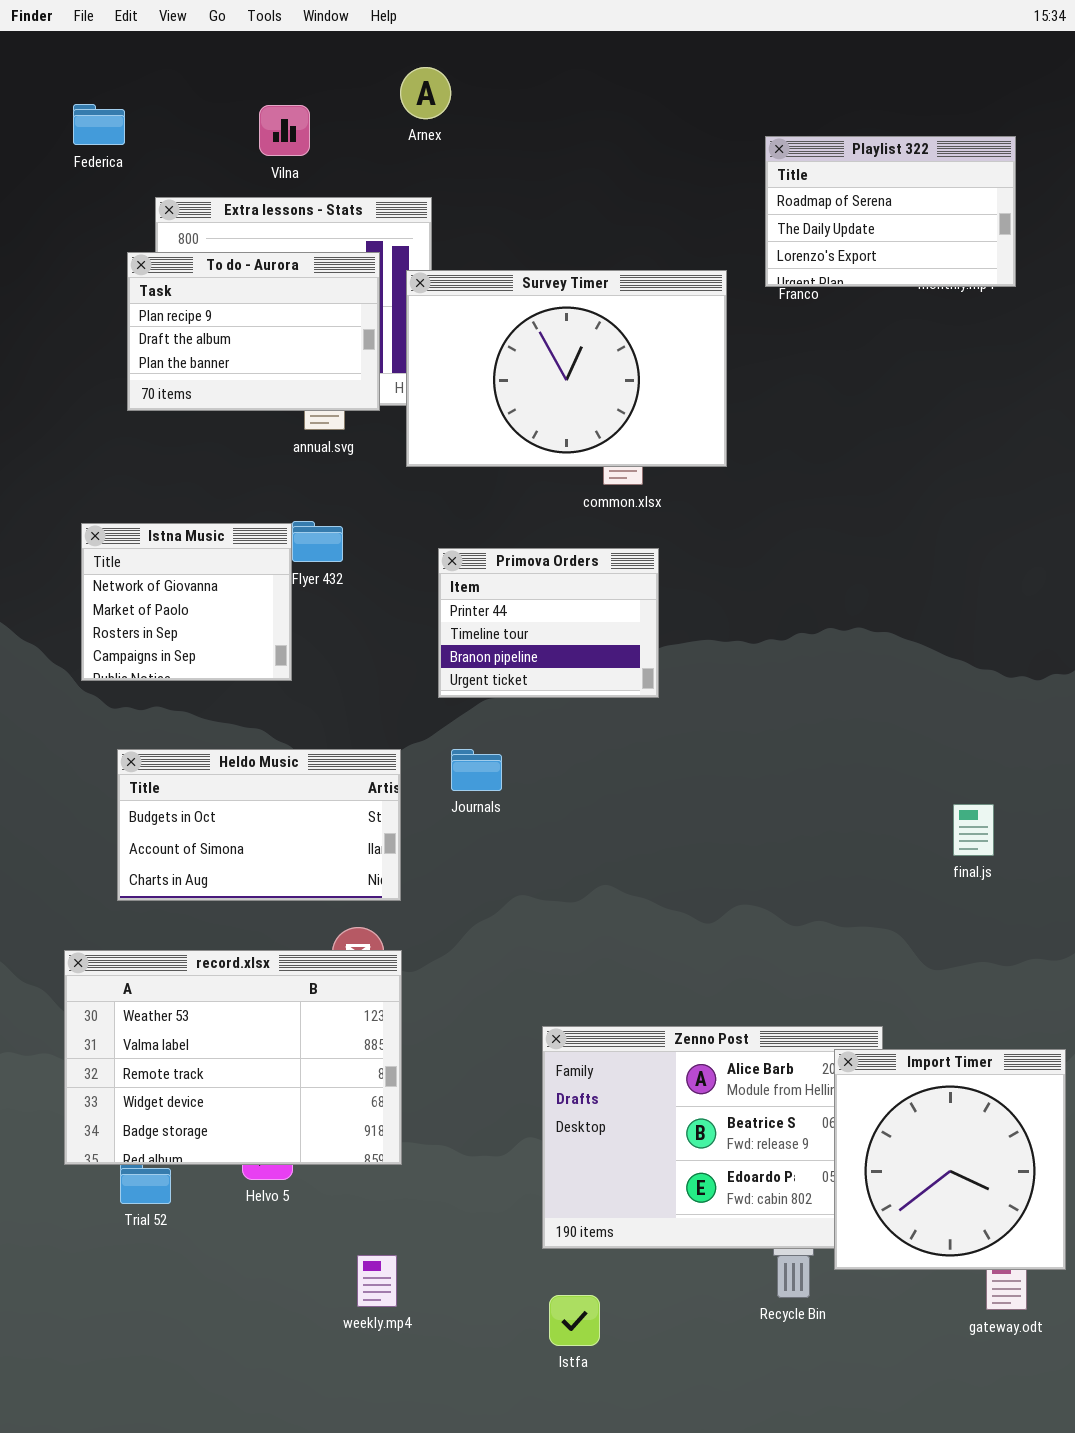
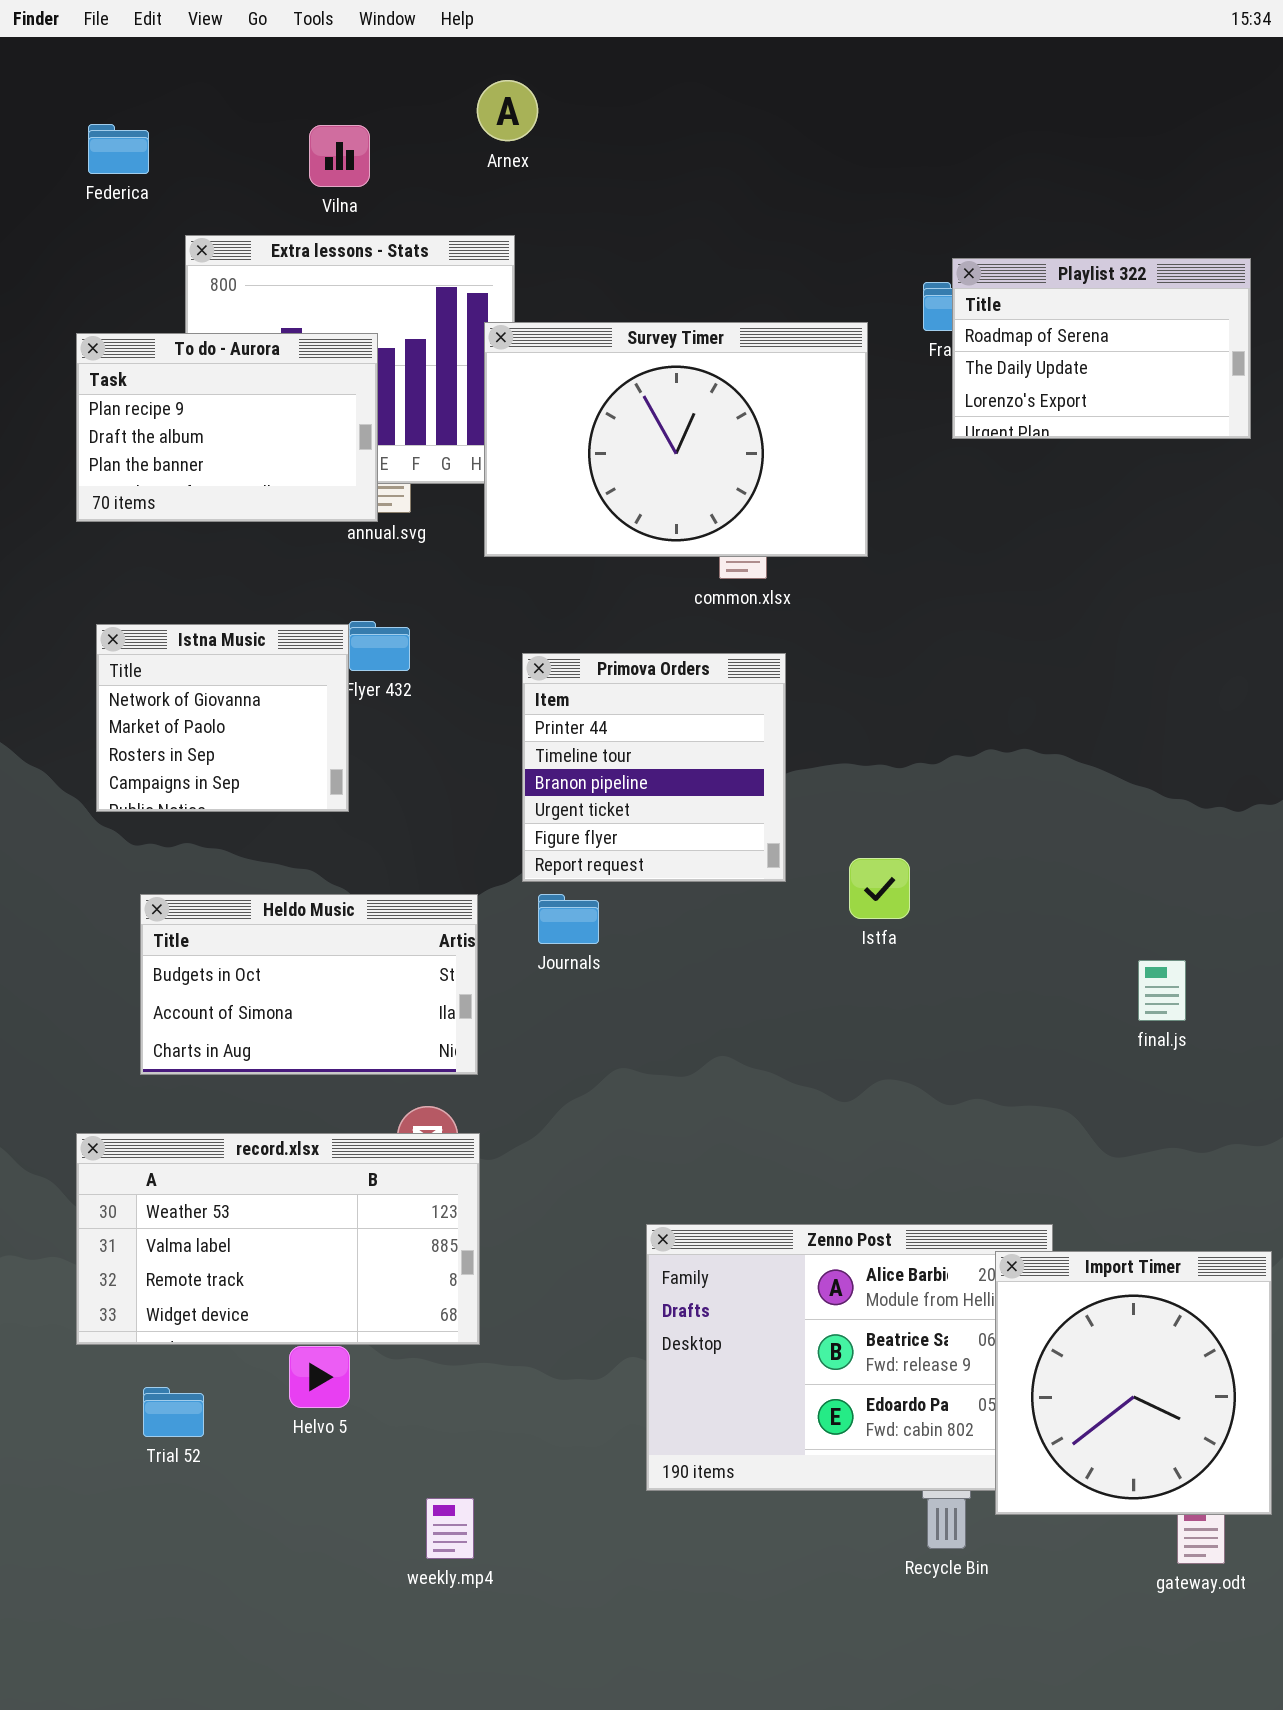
Playlist 322: [765,136,1016,287] -> [952,258,1251,439], moved
To do - Aurora: [127,252,380,411] -> [76,333,378,522], moved
Primova Orders: [438,548,659,698] -> [522,653,786,882], resized
record.xlsx: [64,950,402,1165] -> [76,1133,480,1345], resized
Istfa: [549,1295,600,1346] -> [849,858,910,919], moved

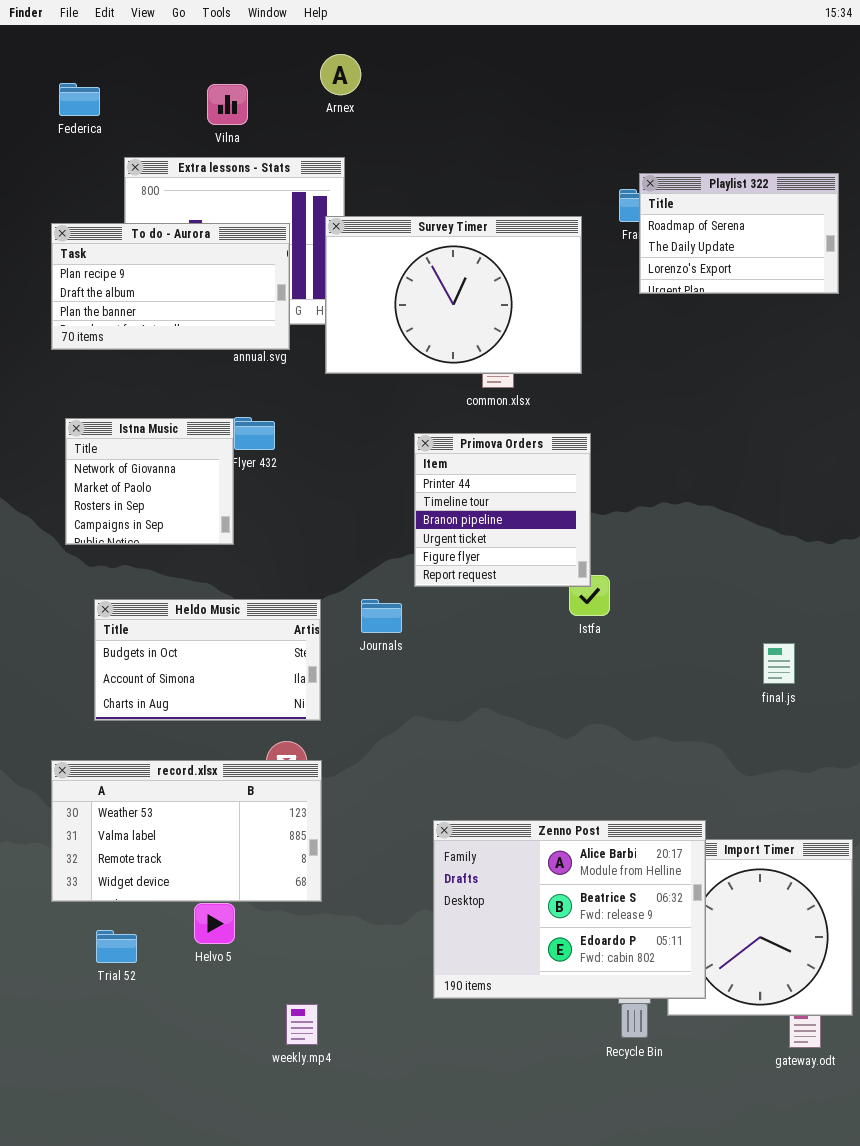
To do - Aurora: [76,333,378,522] -> [51,223,290,350], resized
Primova Orders: [522,653,786,882] -> [414,433,591,587], moved
Zenno Post: [646,1224,1053,1491] -> [433,820,706,999], raised

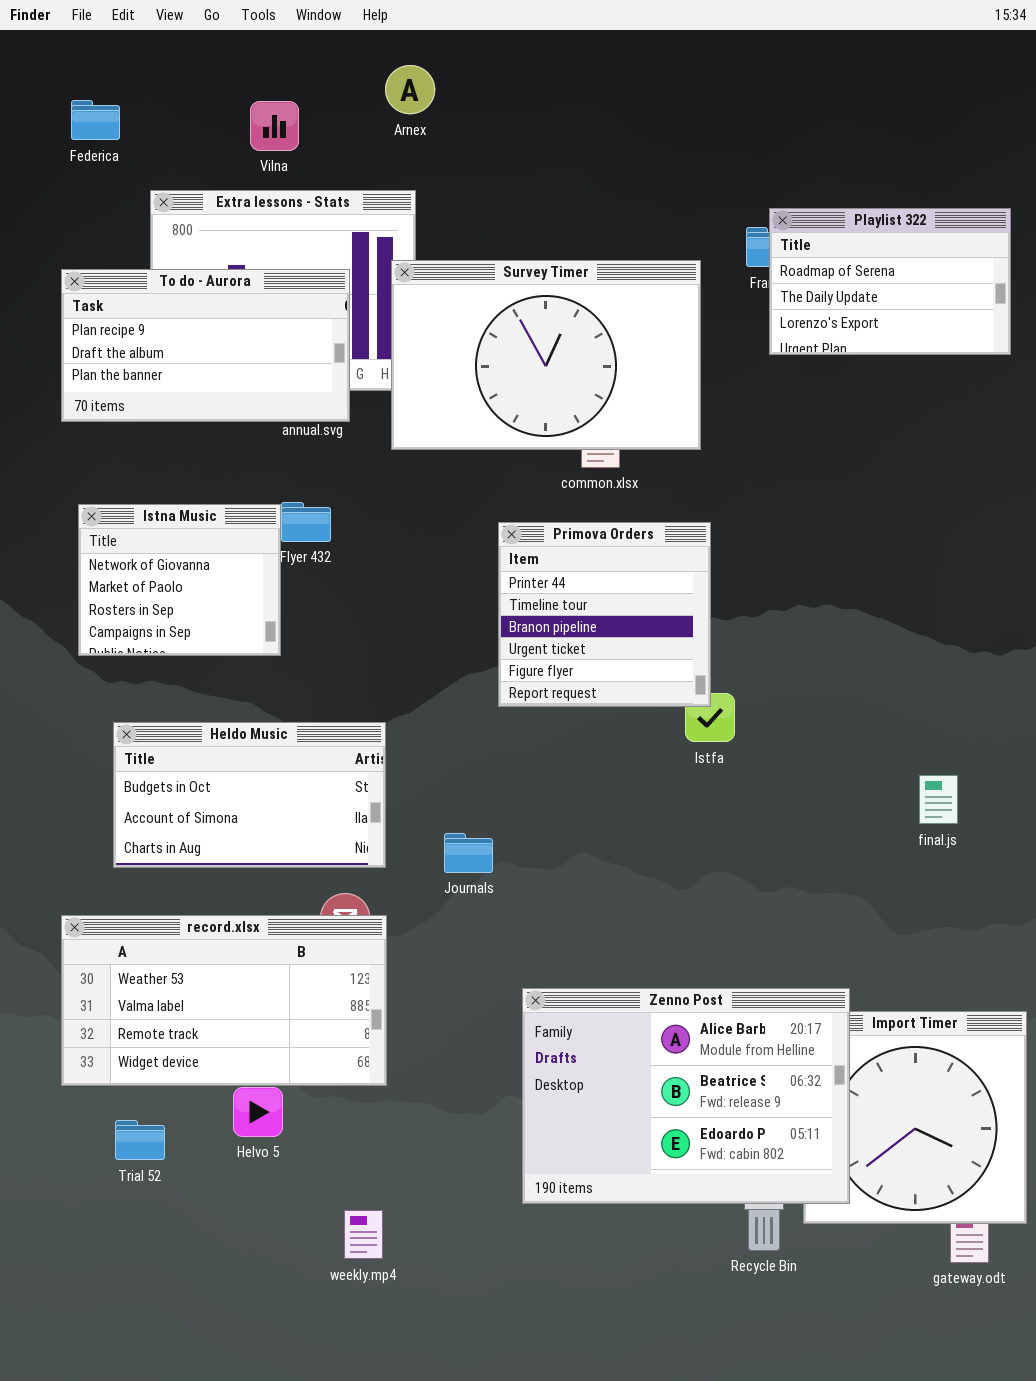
Journals: [361,599,402,633] -> [444,833,493,873], moved

